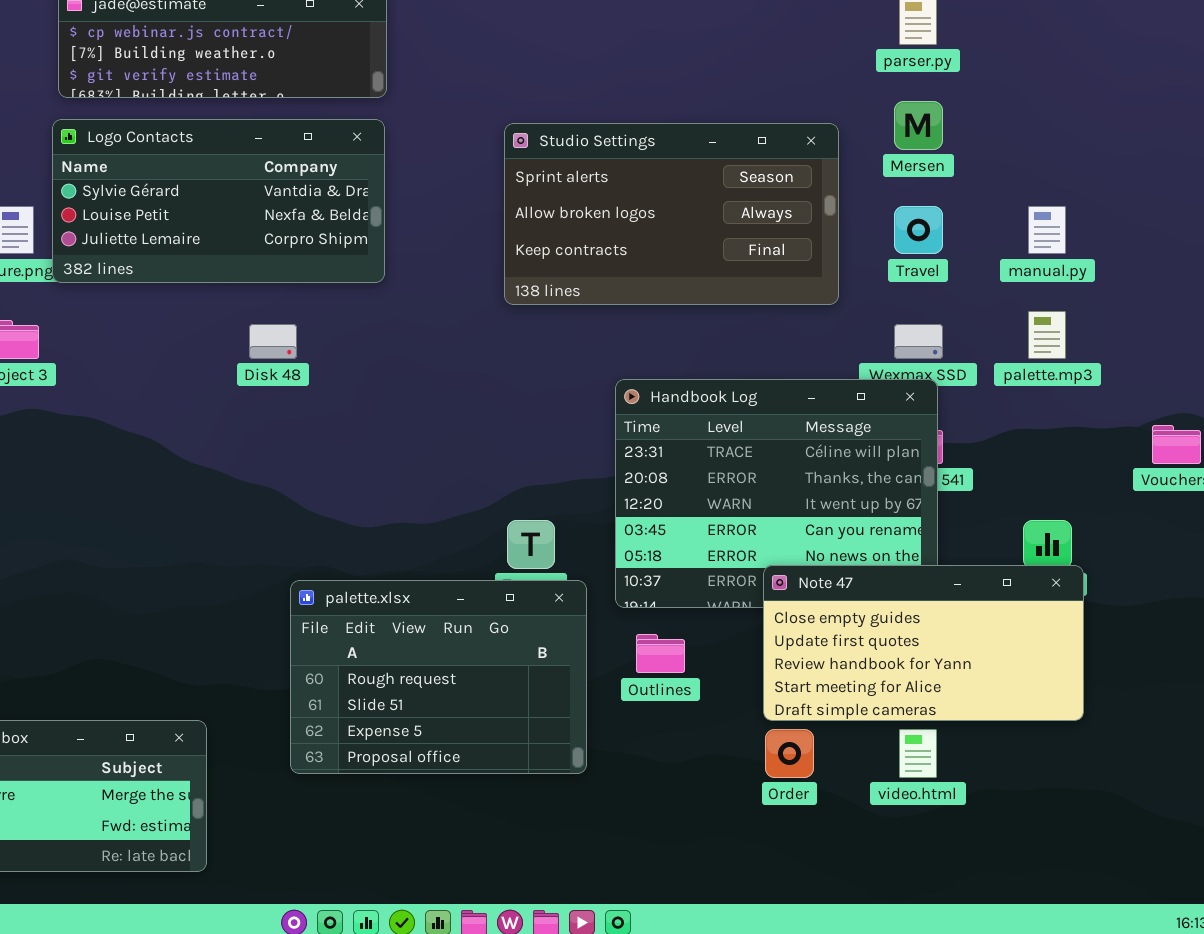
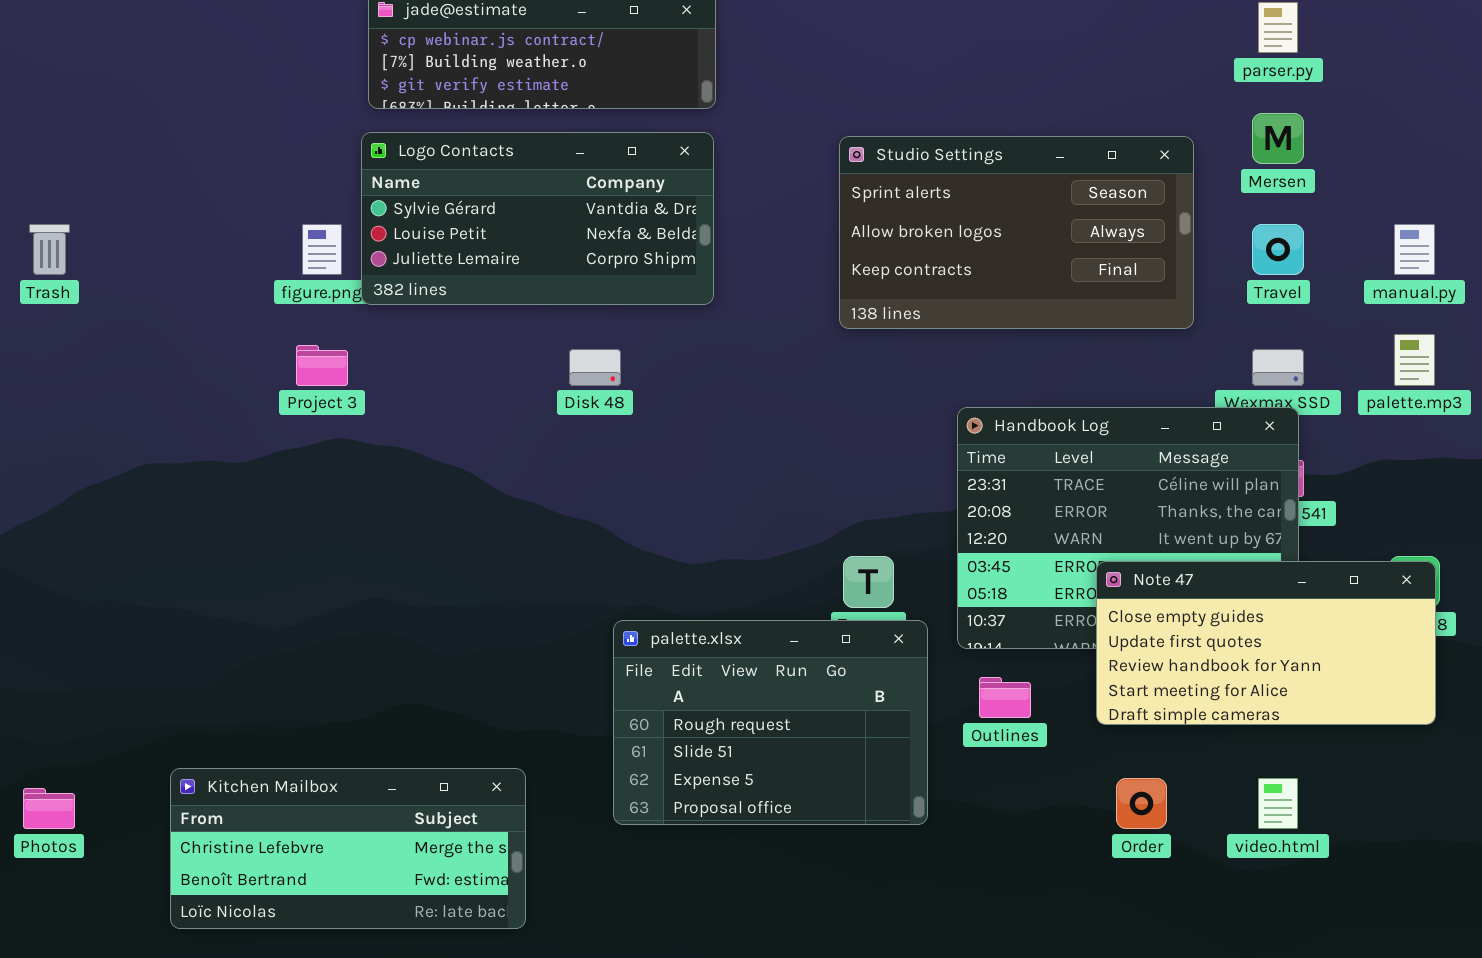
Note 47: [763,565,1084,721] -> [1096,561,1436,725], moved

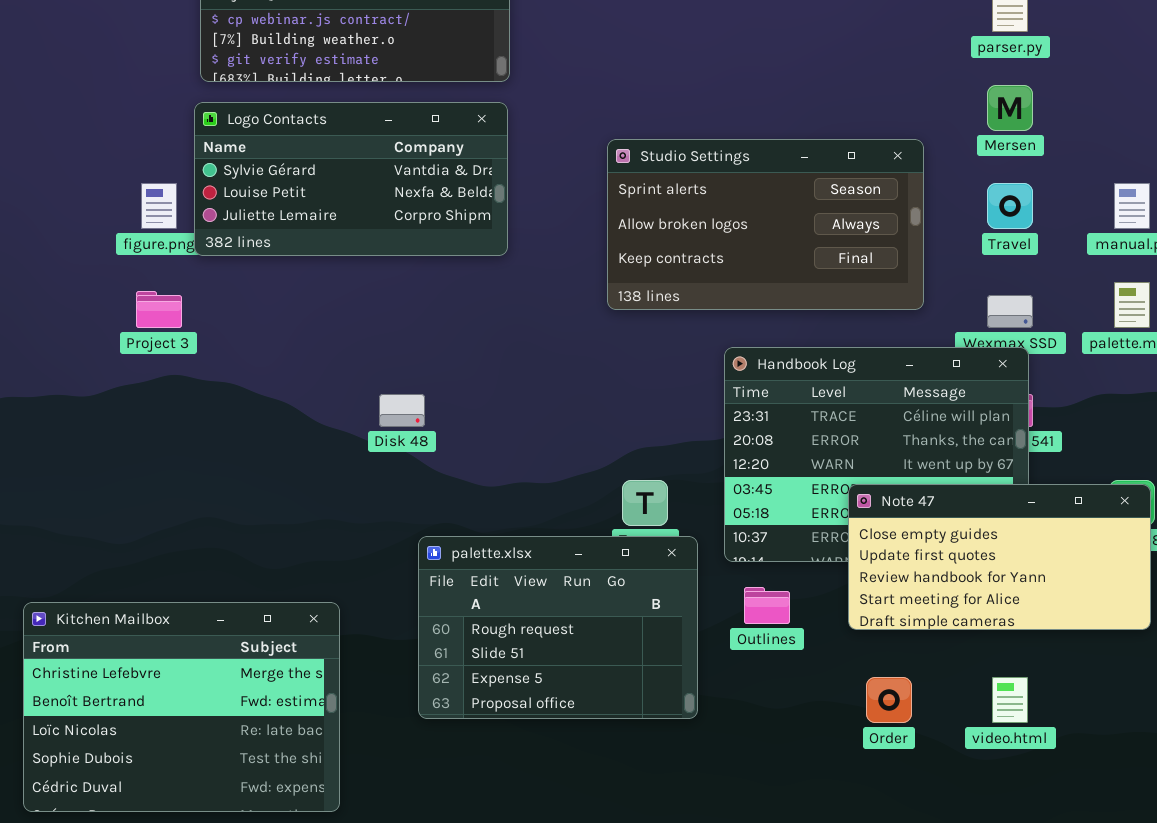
Studio Settings: [839,136,1194,329] -> [607,139,924,310], moved
Disk 48: [569,349,621,386] -> [379,394,425,427], moved
Kitchen Mailbox: [170,768,526,929] -> [23,602,340,812], resized

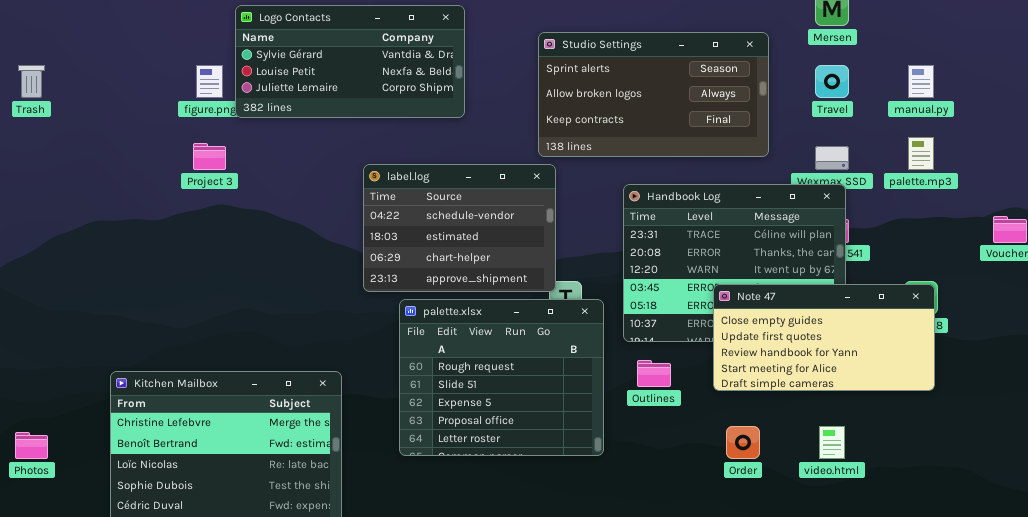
label.log: none -> [363,164,556,292], opened
palette.xlsx: [418,536,698,719] -> [399,299,604,456], resized

